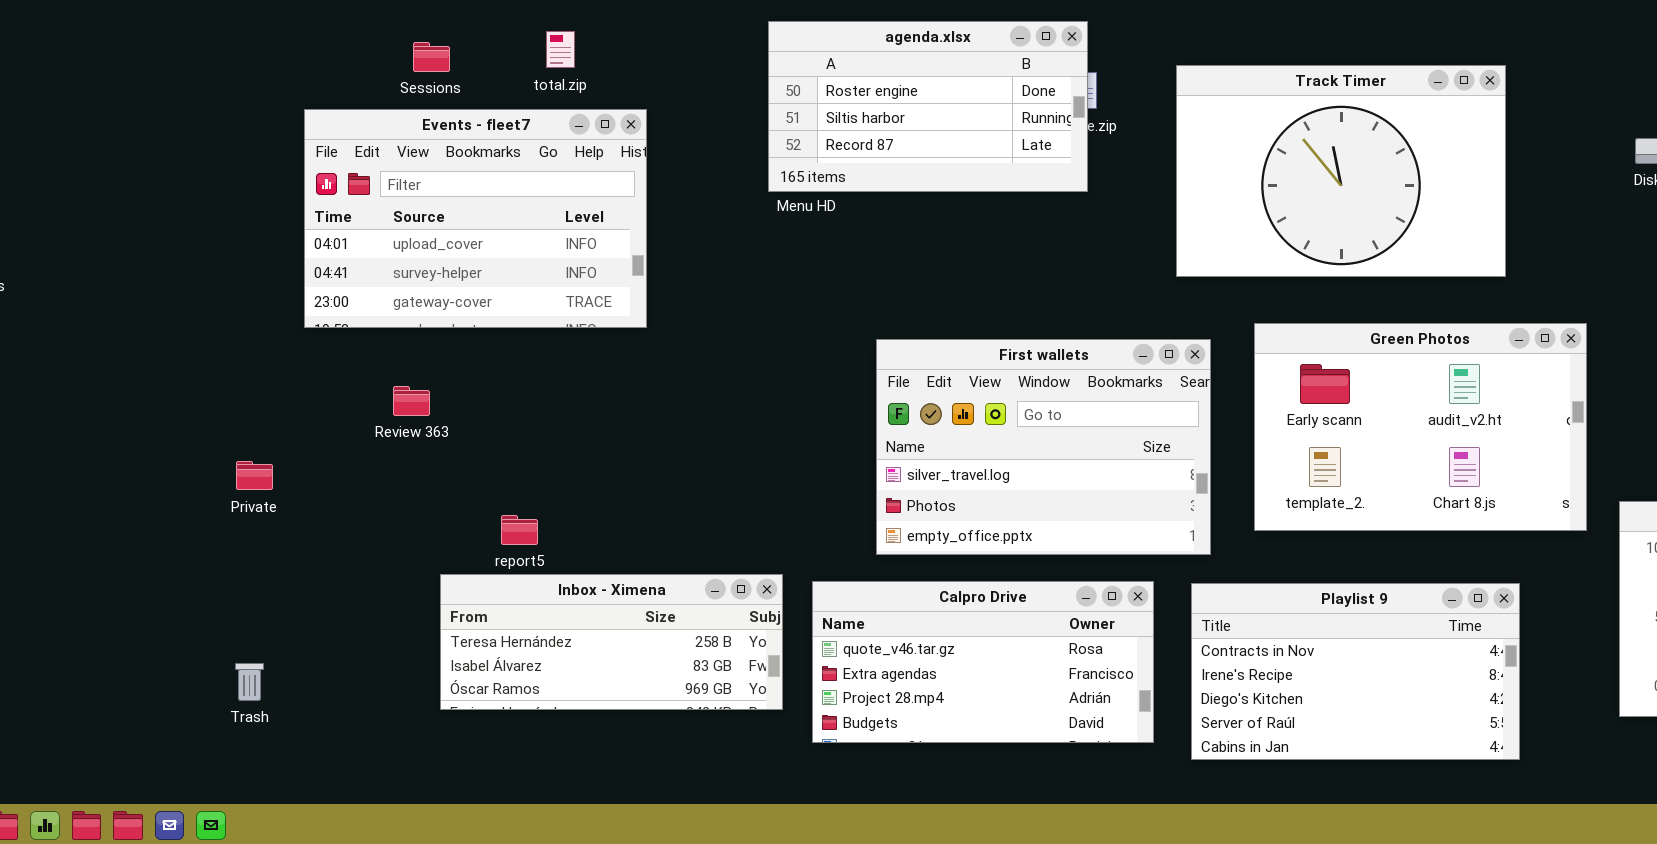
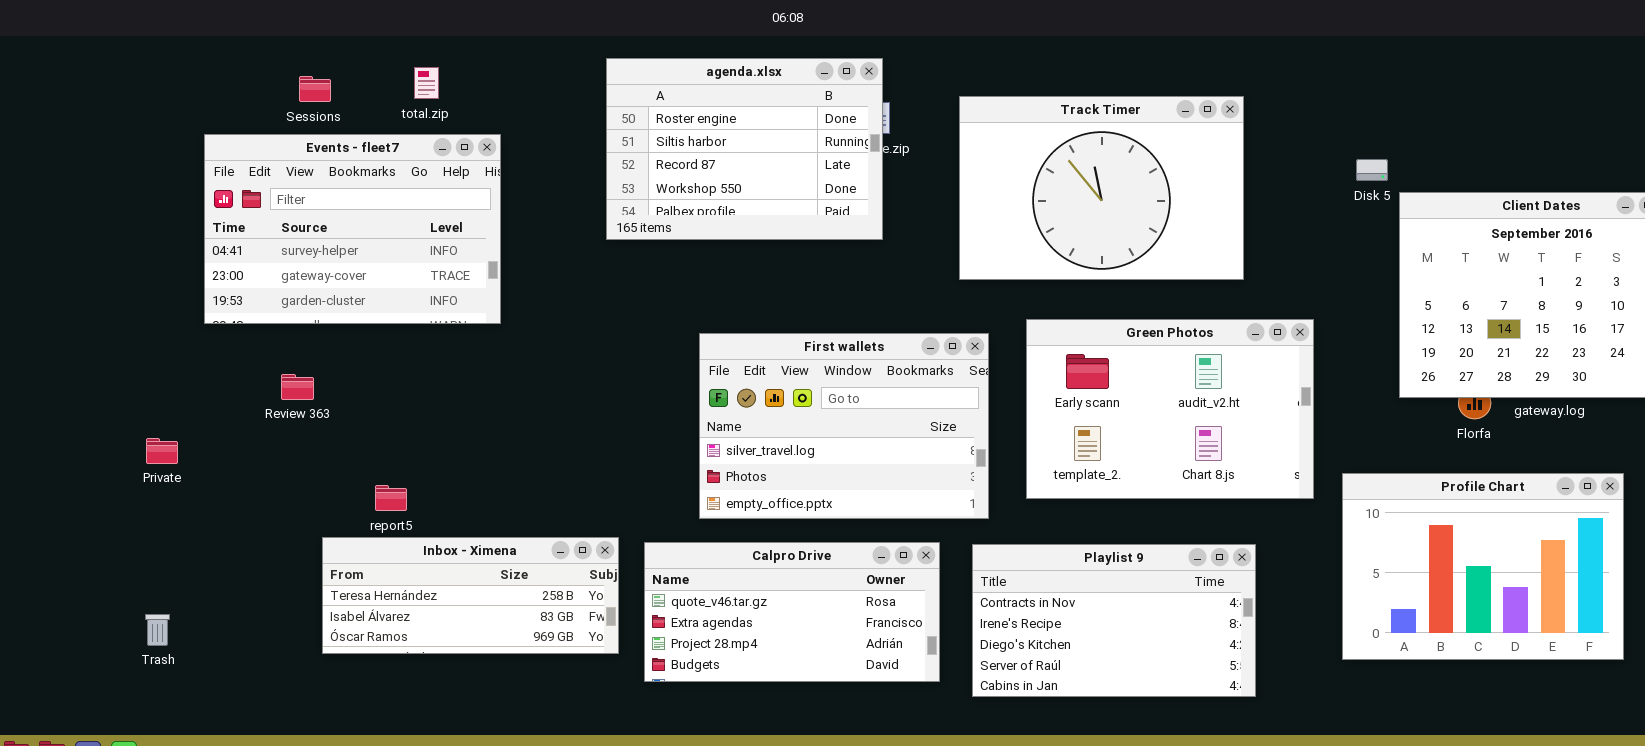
agenda.xlsx: [768,21,1088,192] -> [606,58,883,240], resized
Events - fleet7: [304,109,647,328] -> [204,134,501,324], scrolled down 1 row

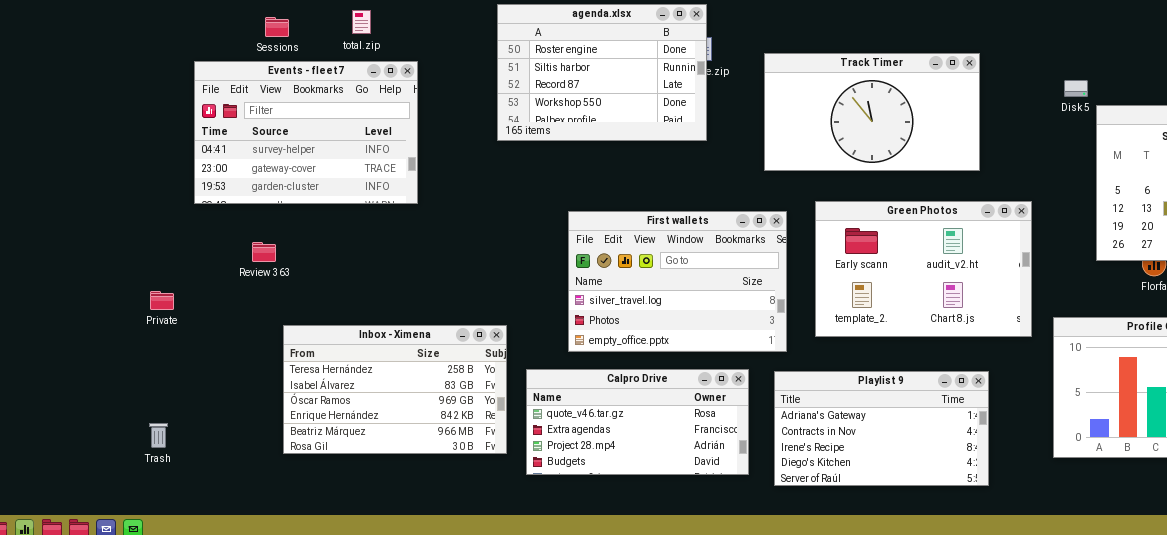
Track Timer: [959,96,1244,280] -> [764,53,980,171], resized
Inbox - Ximena: [322,537,619,654] -> [283,325,507,454], resized
Playlist 9: [972,544,1256,697] -> [774,371,989,486], scrolled up 1 row

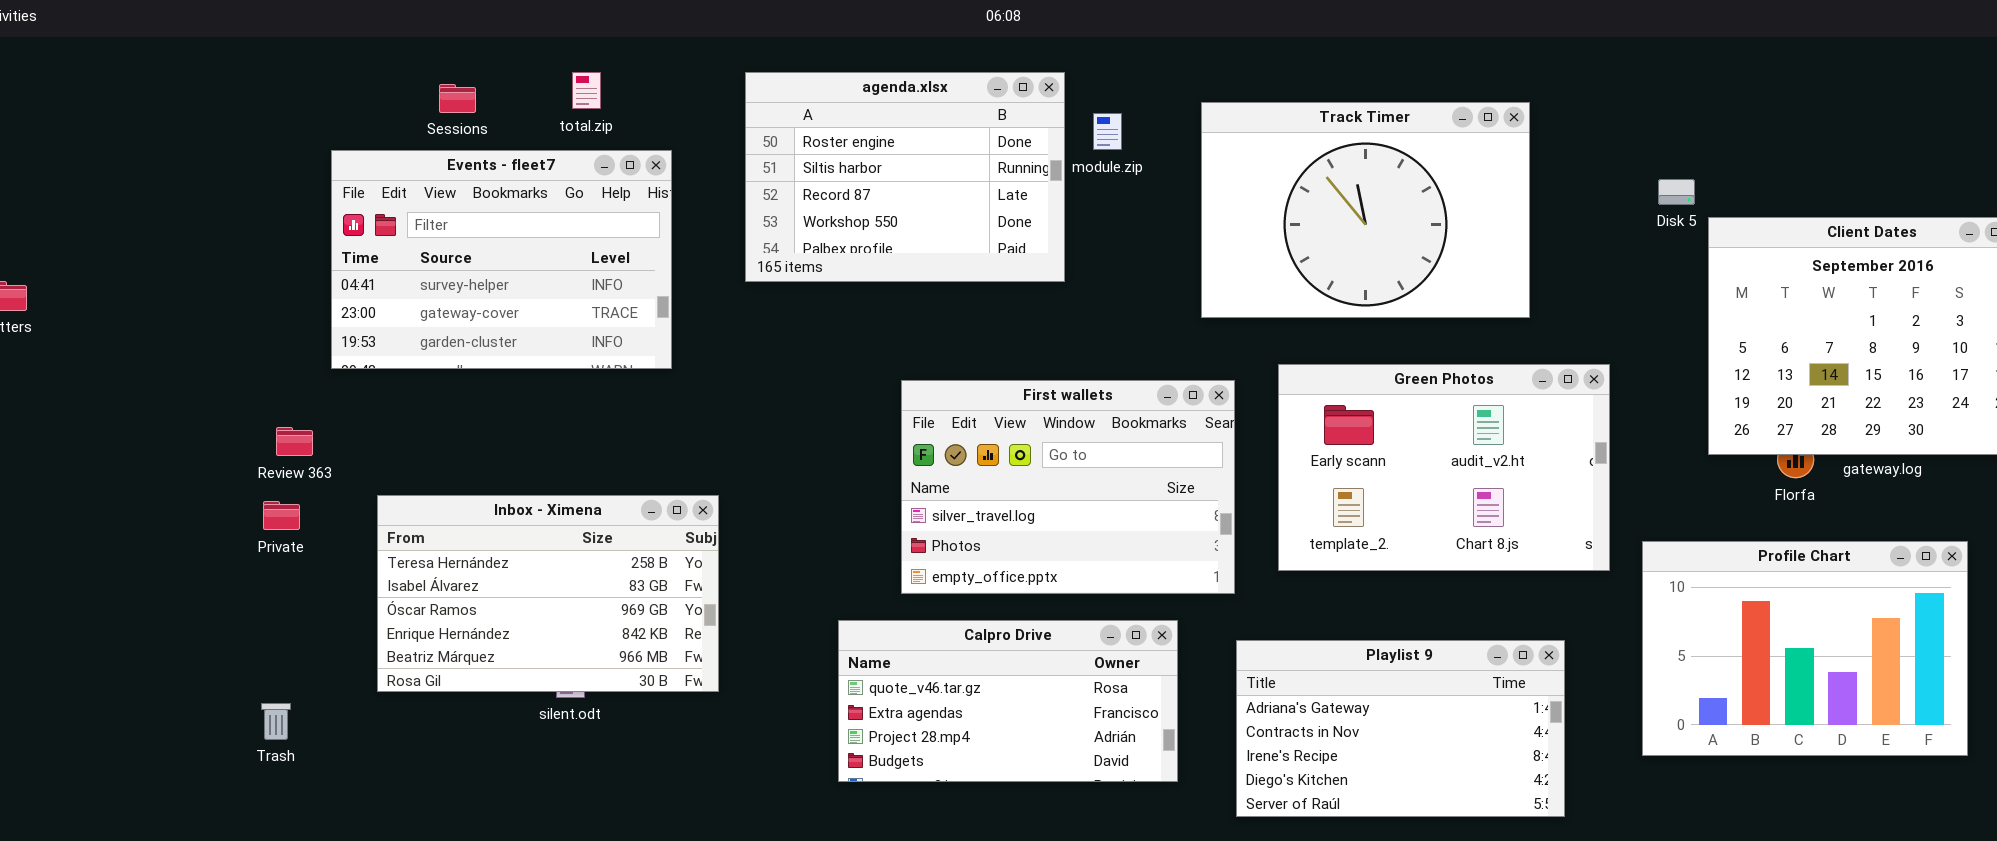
agenda.xlsx: [497,4,707,141] -> [745,72,1065,282], moved
Track Timer: [764,53,980,171] -> [1201,102,1530,318], resized
Review 363: [252,242,276,262] -> [276,427,313,456], moved
Inbox - Ximena: [283,325,507,454] -> [377,495,719,692], moved
Playlist 9: [774,371,989,486] -> [1236,640,1565,817], moved

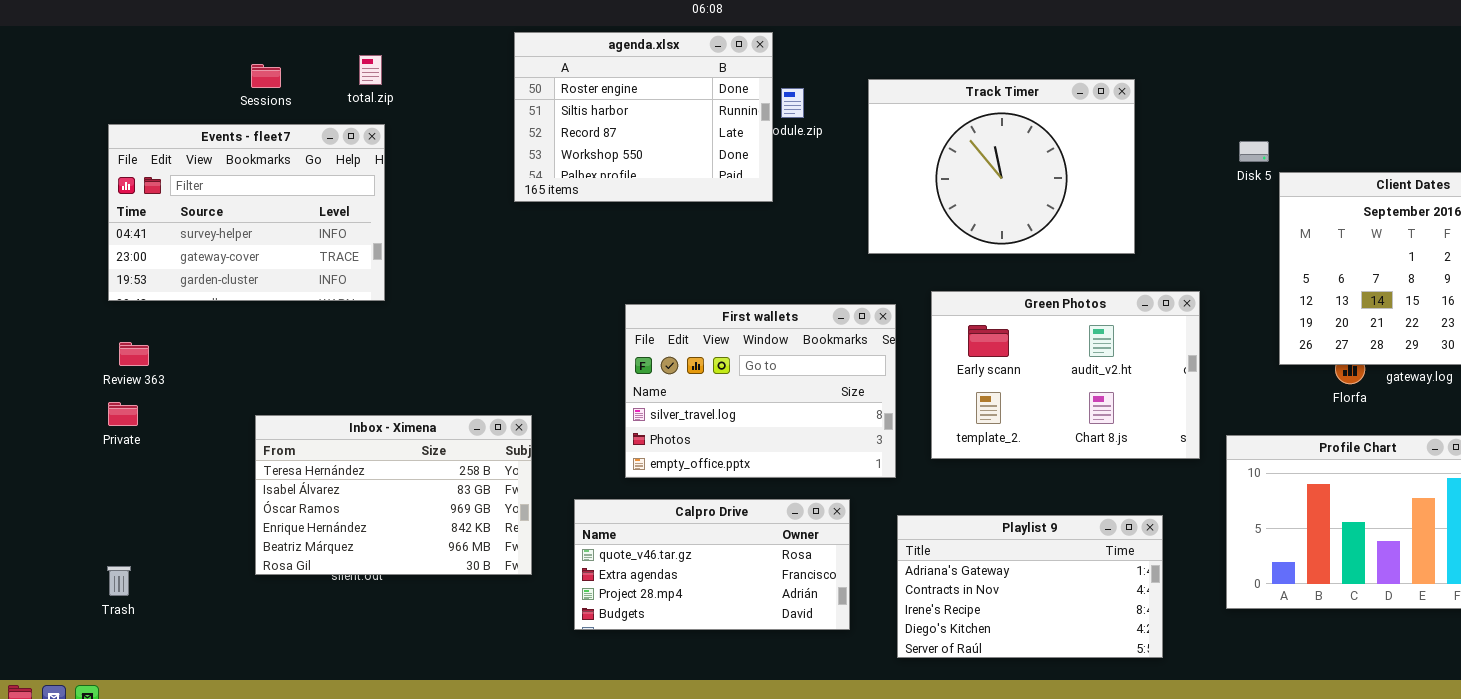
agenda.xlsx: [745,72,1065,282] -> [514,32,773,202], moved
Events - fleet7: [331,150,672,369] -> [108,124,385,301], moved
Inbox - Ximena: [377,495,719,692] -> [255,415,532,575], moved

